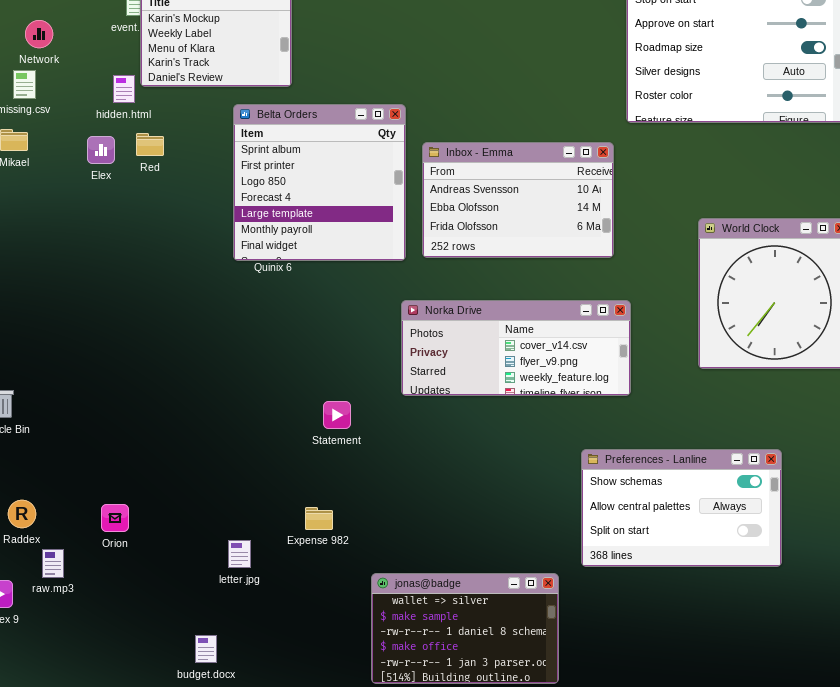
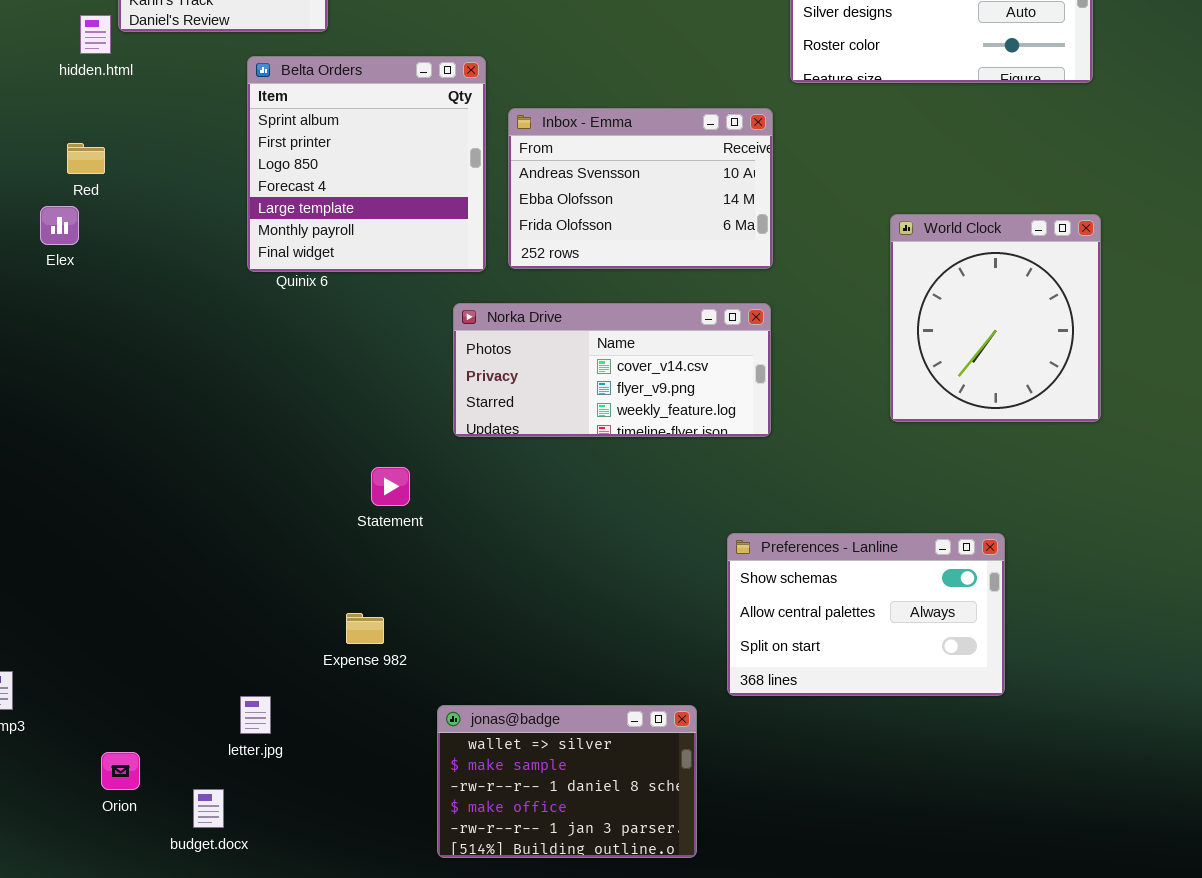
Red: [136,133,164,156] -> [67,143,105,174], moved
Elex: [87,136,115,164] -> [40,206,79,245], moved
Norka Drive: [401,300,631,396] -> [453,303,771,437], moved
Orion: [101,504,129,532] -> [101,752,140,790], moved
letter.jpg: [228,540,251,568] -> [240,696,271,734], moved

